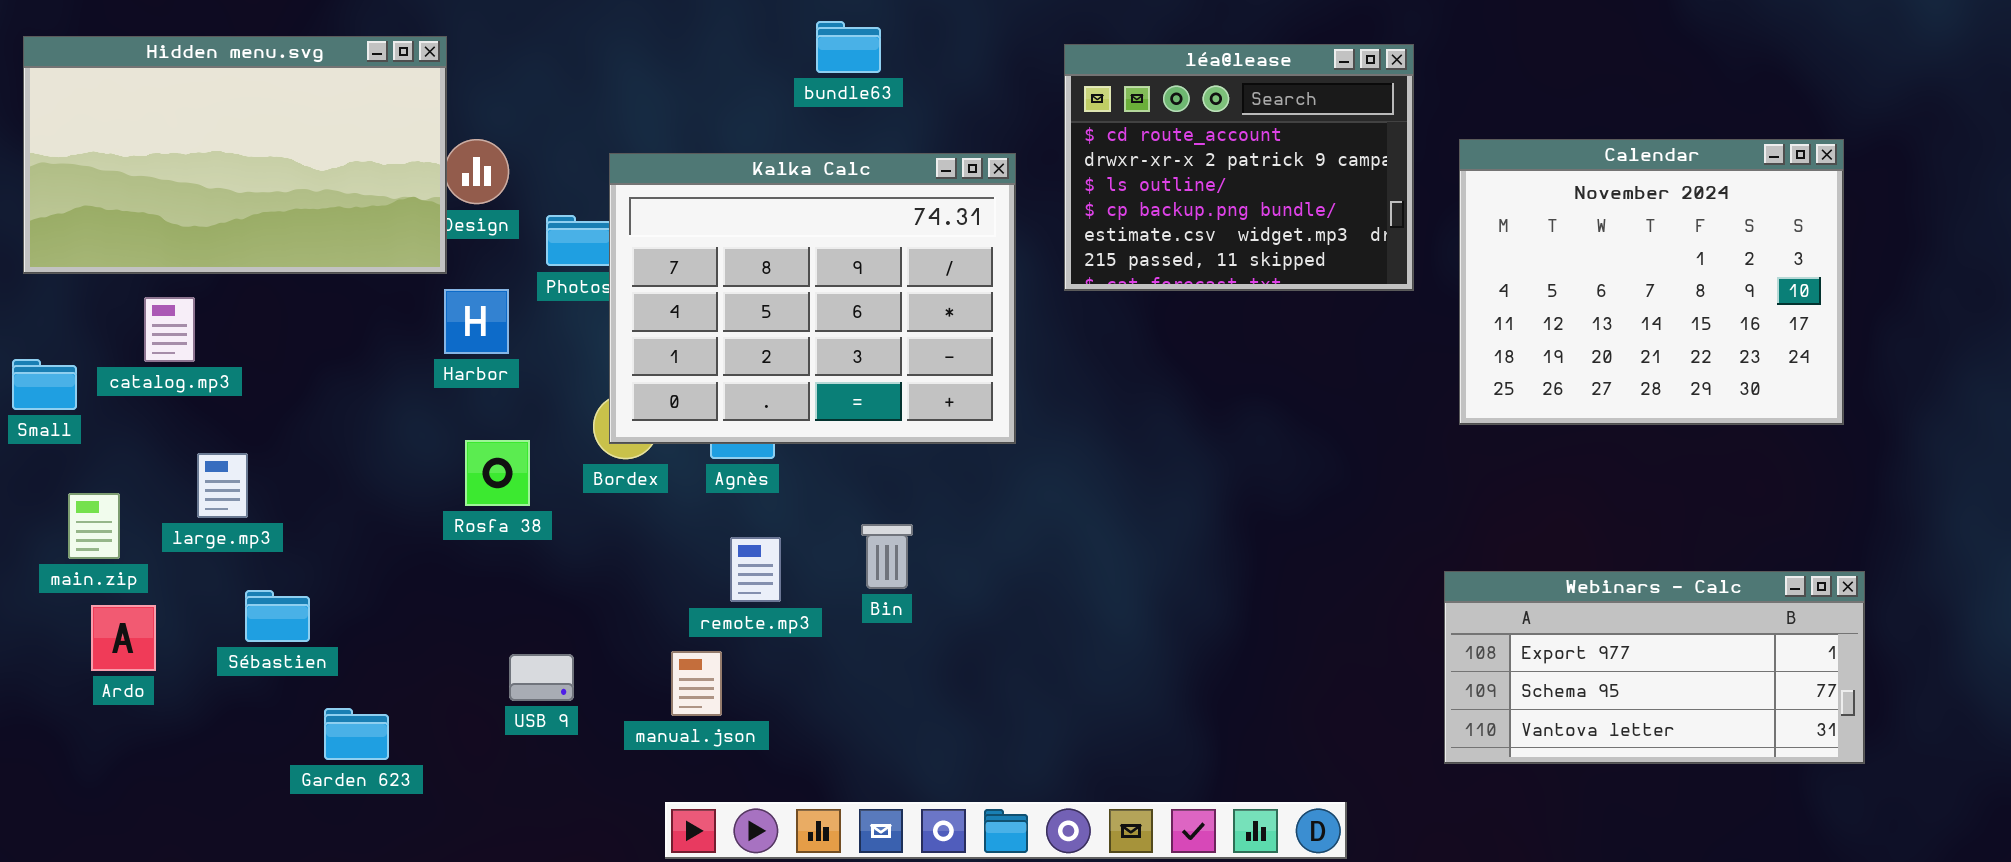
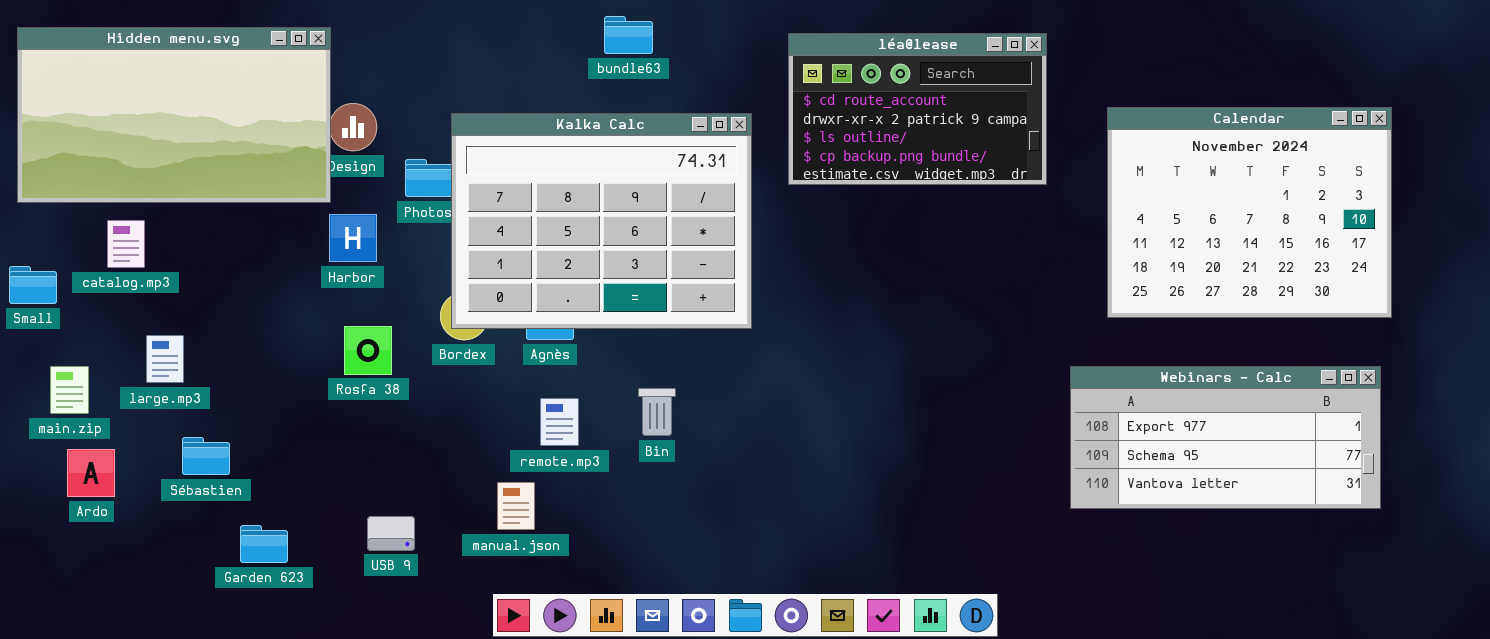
léa@lease: [1064,44,1414,291] -> [788,33,1047,185], resized
Calendar: [1459,139,1844,425] -> [1107,107,1392,318], moved
Webinars - Calc: [1444,571,1865,764] -> [1070,366,1381,509], moved
USB 9: [509,654,574,701] -> [367,516,415,551], moved

